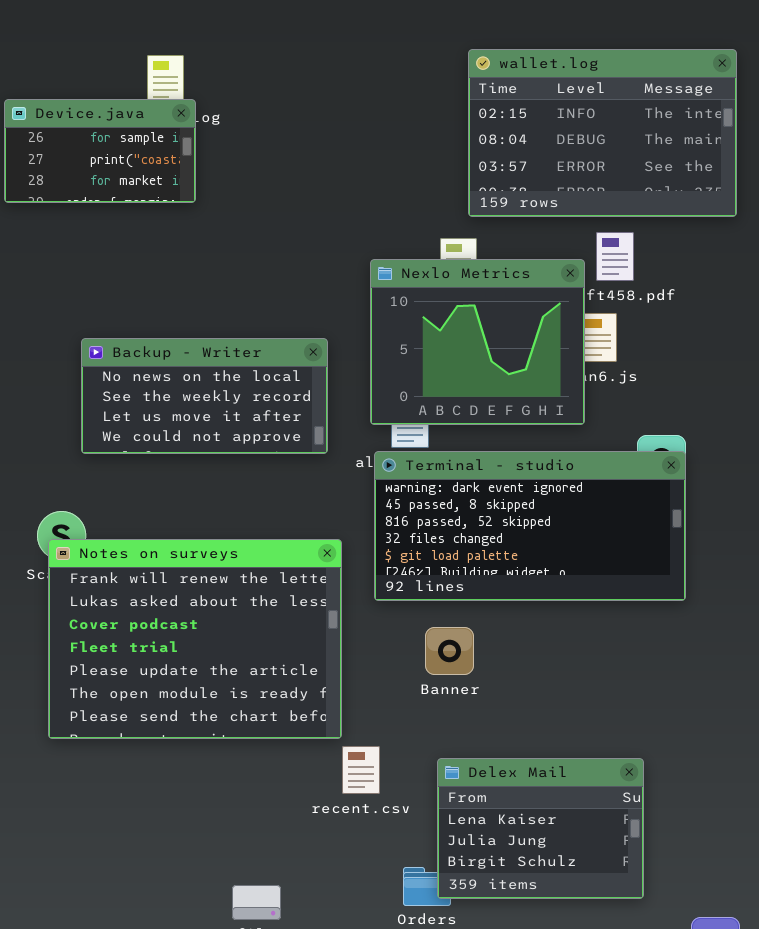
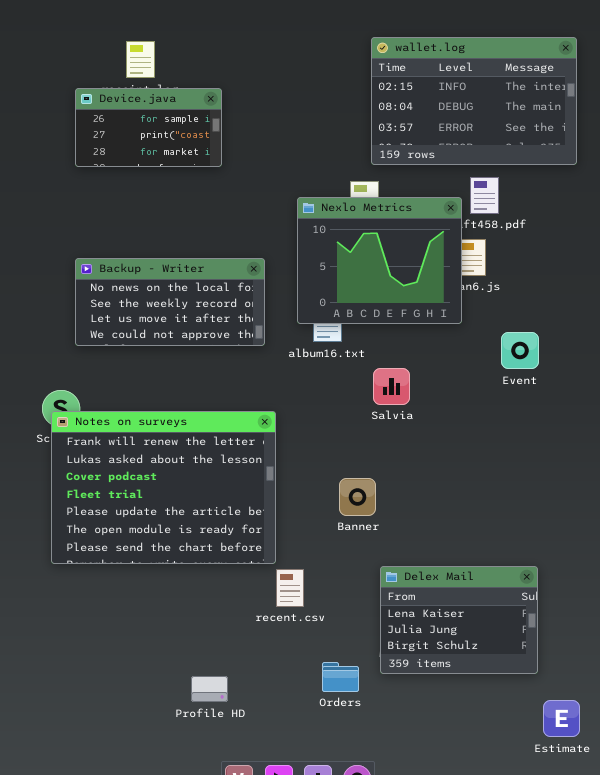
Device.java: [4,99,196,203] -> [75,88,222,167], moved
Terminal - studio: [374,451,686,601] -> none, closed
Delex Mail: [437,758,644,899] -> [380,566,538,674], moved

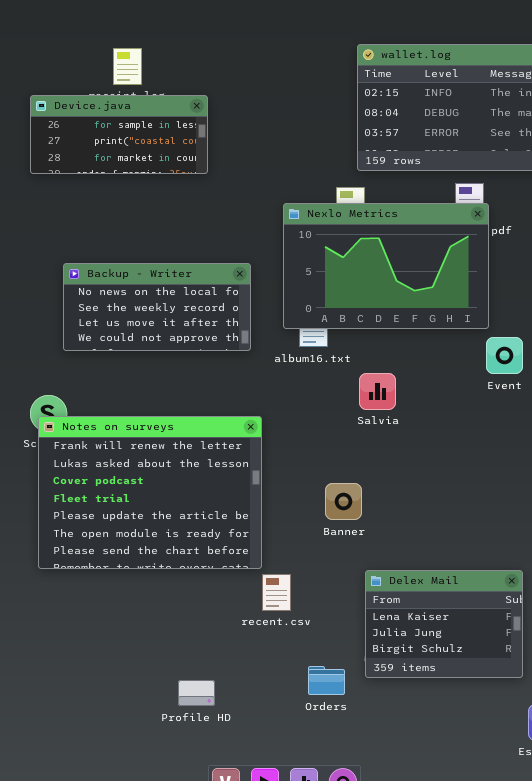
Device.java: [75,88,222,167] -> [30,95,208,174], resized
Nexlo Metrics: [297,197,462,324] -> [283,203,489,329], resized

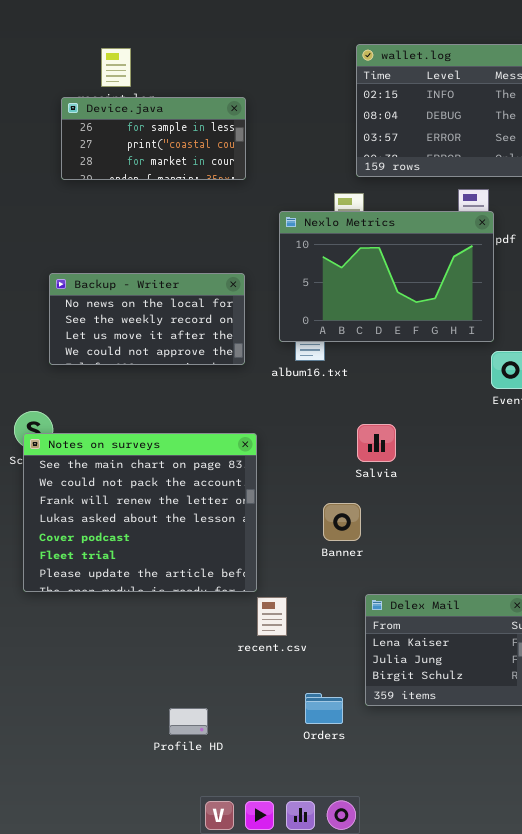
Device.java: [30,95,208,174] -> [61,97,246,180], moved
Salvia: [359,373,396,410] -> [357,424,396,462], moved
Notes on surveys: [38,416,262,569] -> [23,433,257,592], scrolled up 2 rows

